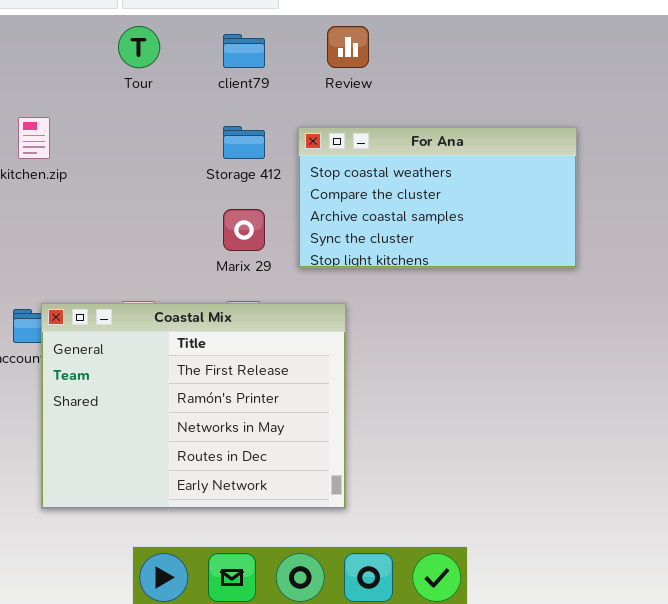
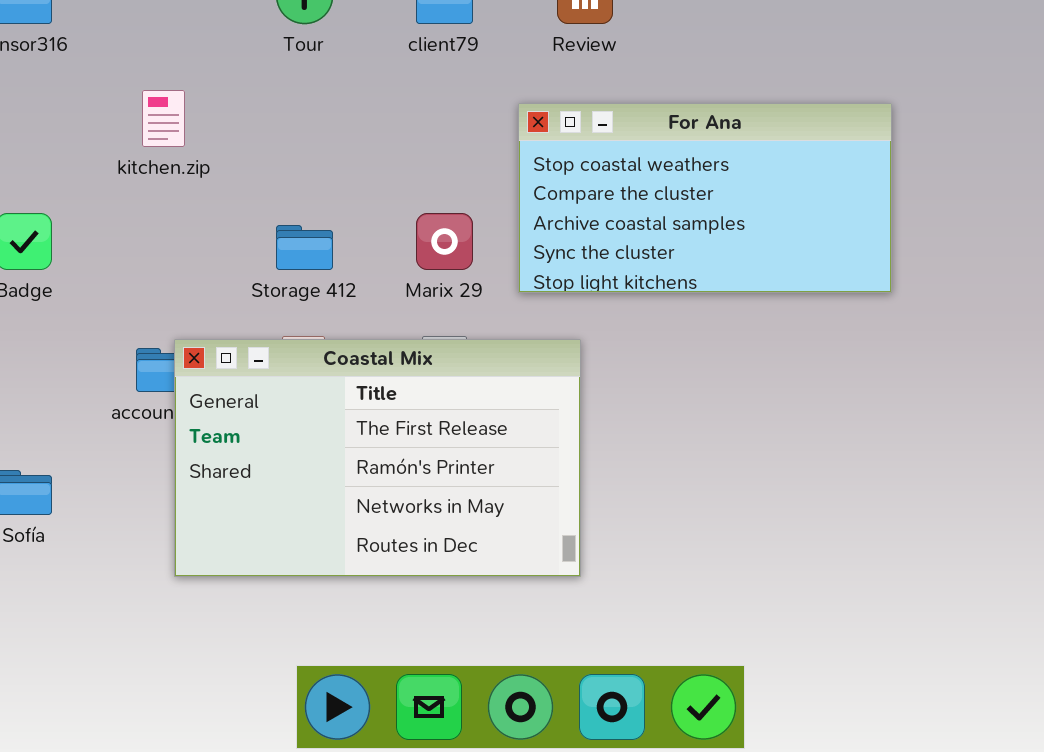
Storage 412: [223,126,265,159] -> [276,225,333,270], moved
Coastal Mix: [41,303,346,509] -> [174,339,581,577], resized

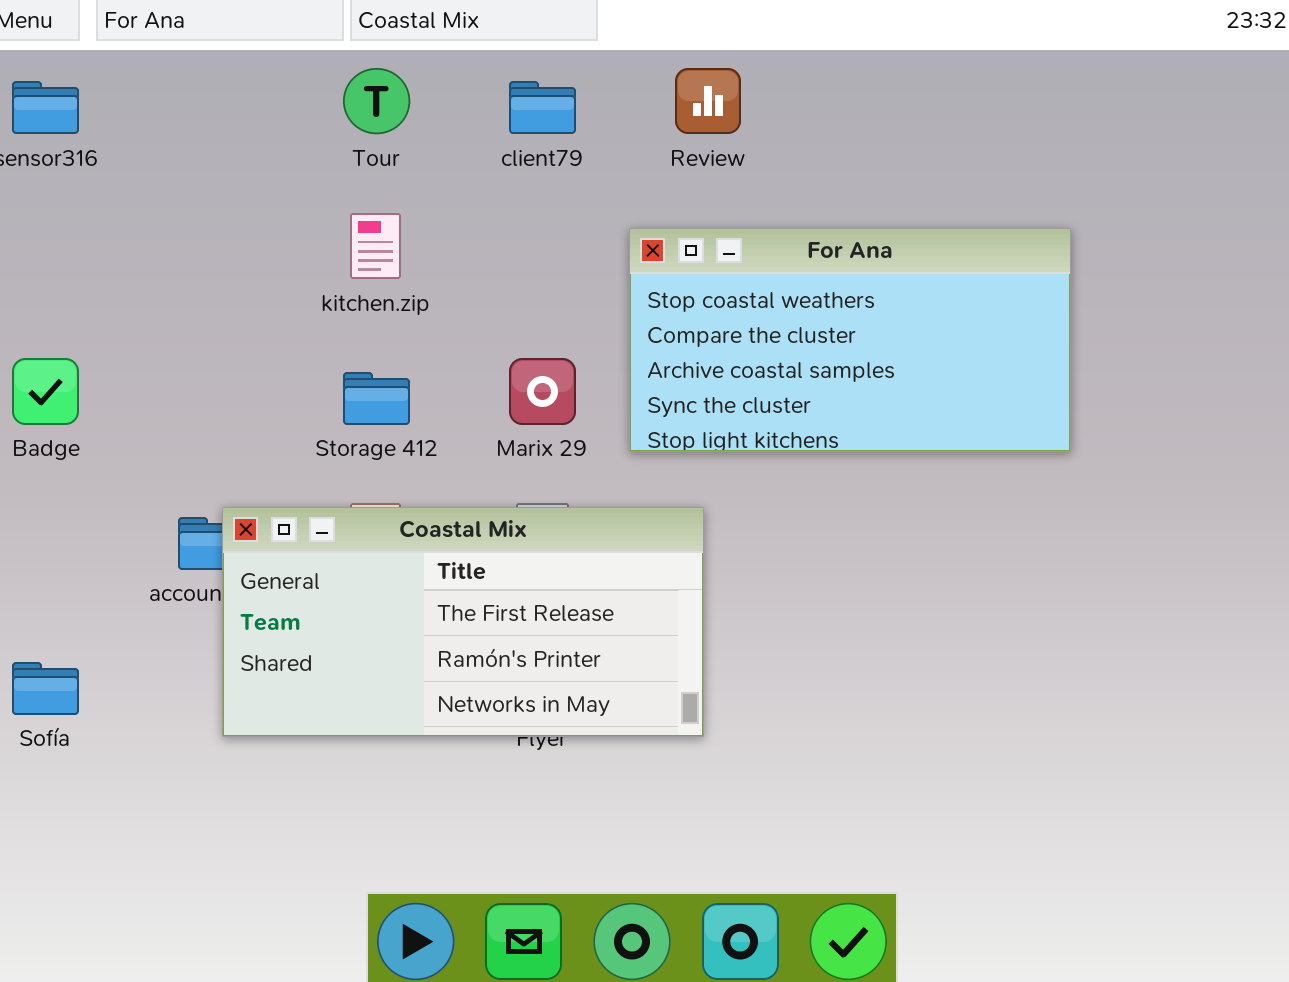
kitchen.zip: [142,90,185,147] -> [350,213,401,279], moved
Coastal Mix: [174,339,581,577] -> [222,507,704,737], resized

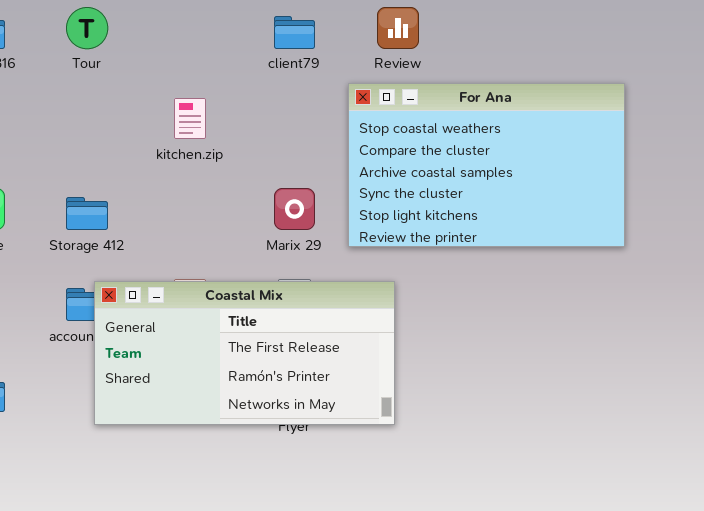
Tour: [343,68,410,134] -> [66,7,108,49], moved
For Ana: [629,228,1071,452] -> [348,83,625,247], resized
Storage 412: [343,372,410,425] -> [66,197,108,230], moved

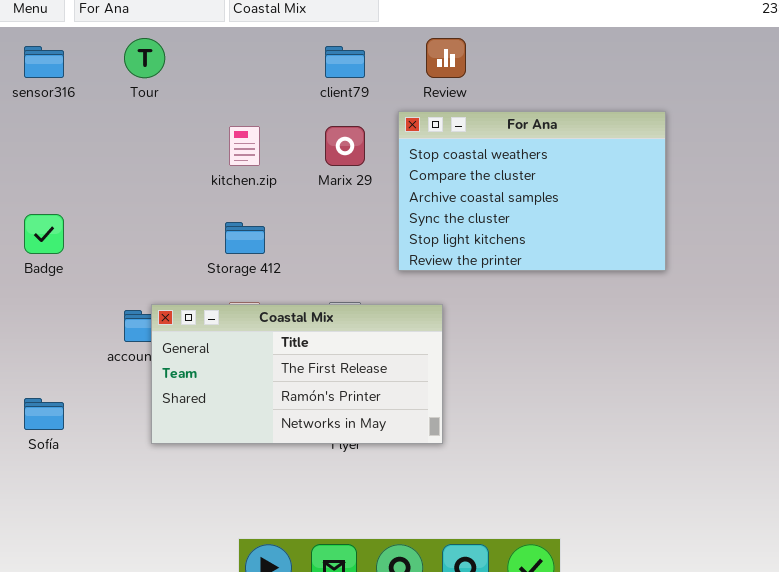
Marix 29: [274,188,315,230] -> [325,126,365,166], moved
Storage 412: [66,197,108,230] -> [225,222,265,254], moved

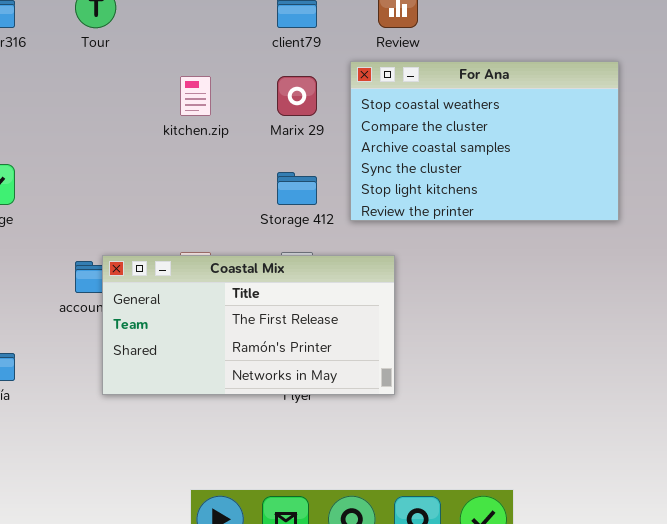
Storage 412: [225,222,265,254] -> [277,172,317,205], moved

